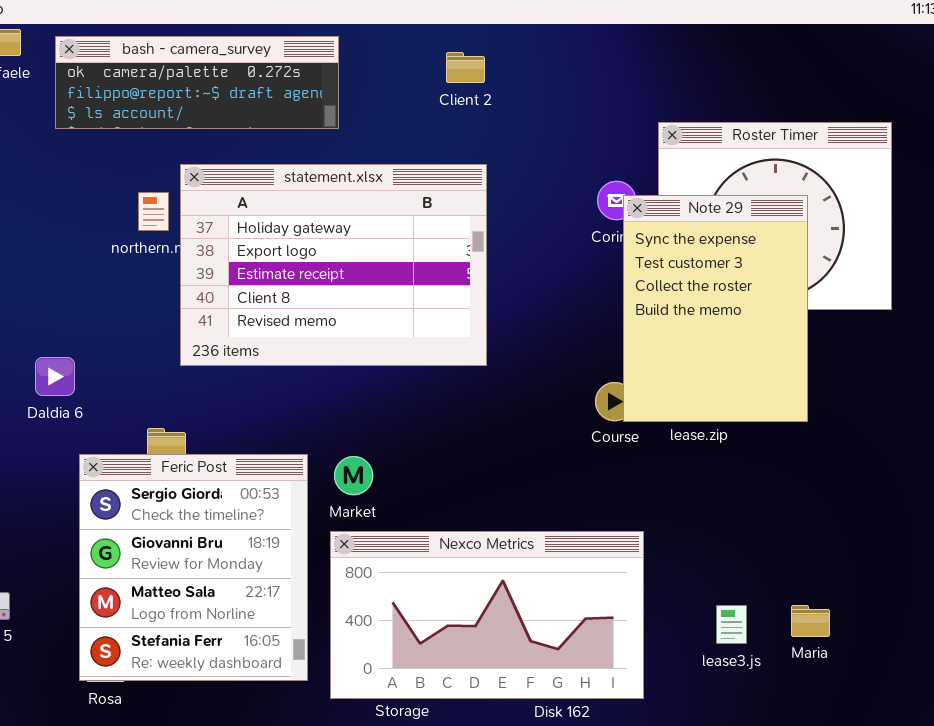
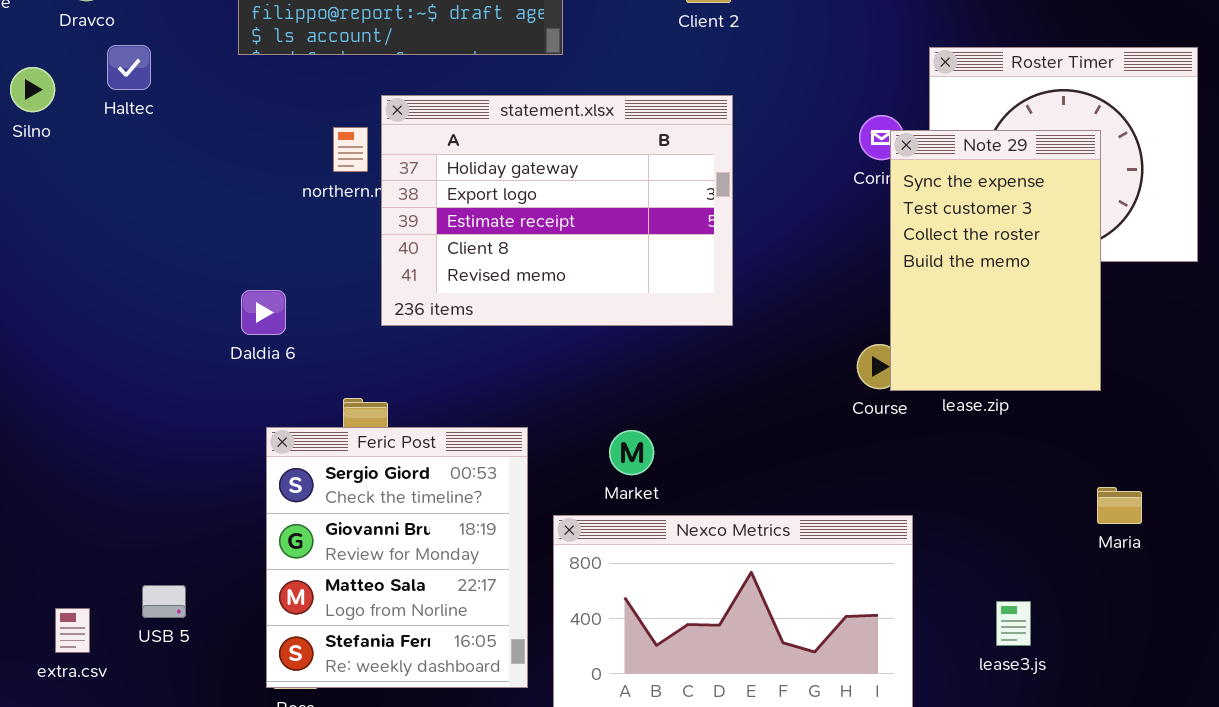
Daldia 6: [35,357,75,396] -> [241,290,286,335], moved
Market: [334,456,373,495] -> [609,430,654,475], moved
Maria: [791,605,830,637] -> [1097,487,1142,524], moved

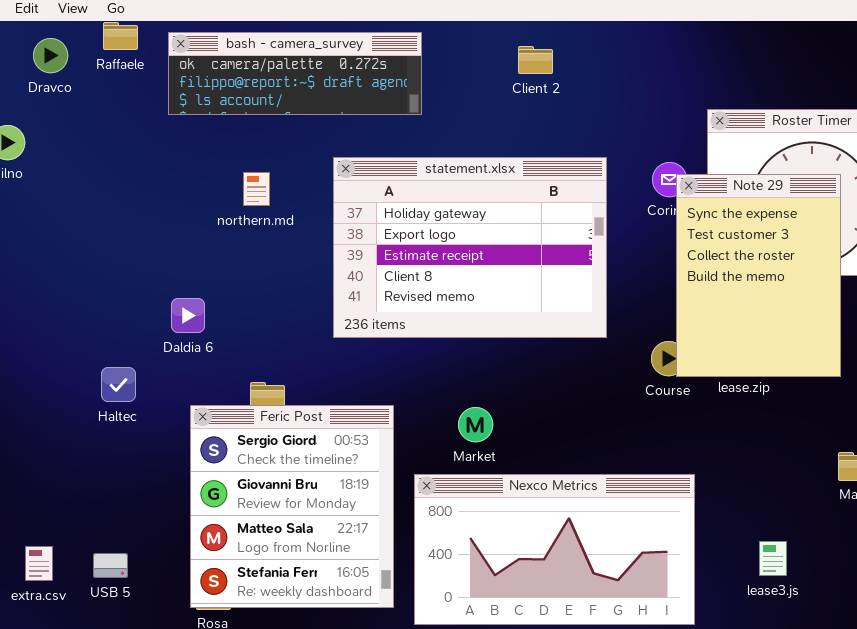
Haltec: [107,45,151,90] -> [101,367,136,402], moved
statement.xlsx: [381,95,733,326] -> [333,157,607,338], moved
USB 5: [142,585,186,618] -> [93,553,128,578], moved

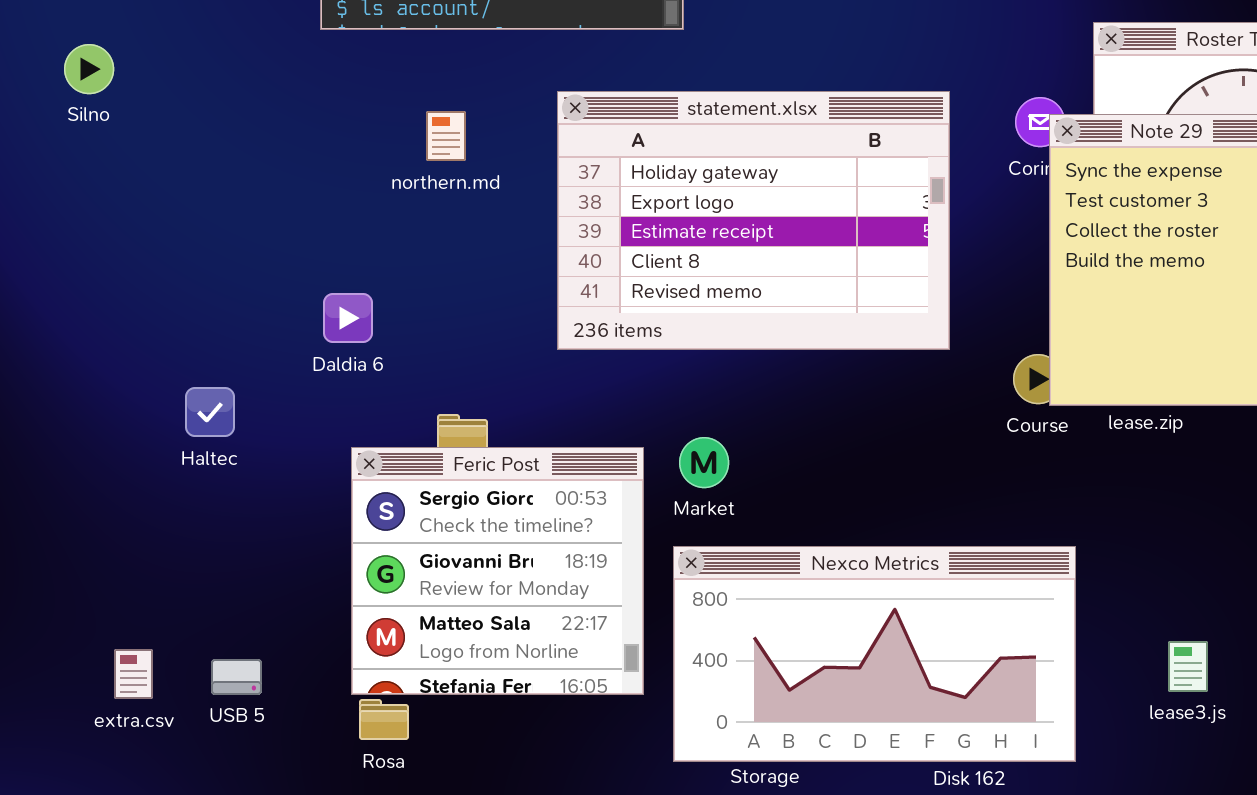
Haltec: [101,367,136,402] -> [185,387,235,437], moved
Feric Post: [190,405,394,608] -> [351,447,644,695], resized
Market: [458,407,493,442] -> [679,437,729,488], moved

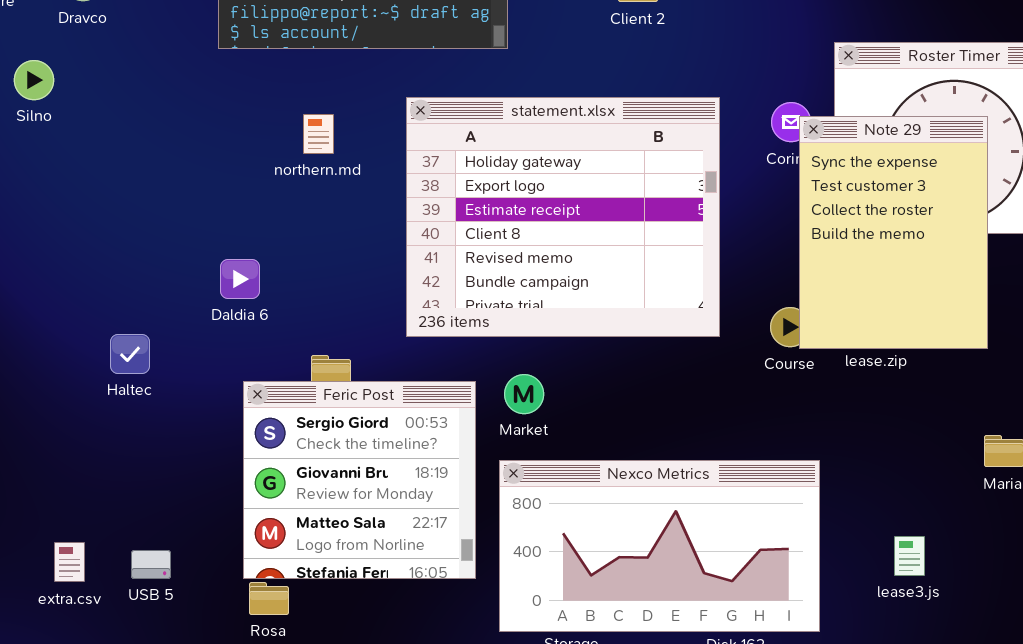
statement.xlsx: [557,91,950,350] -> [406,97,720,337], resized

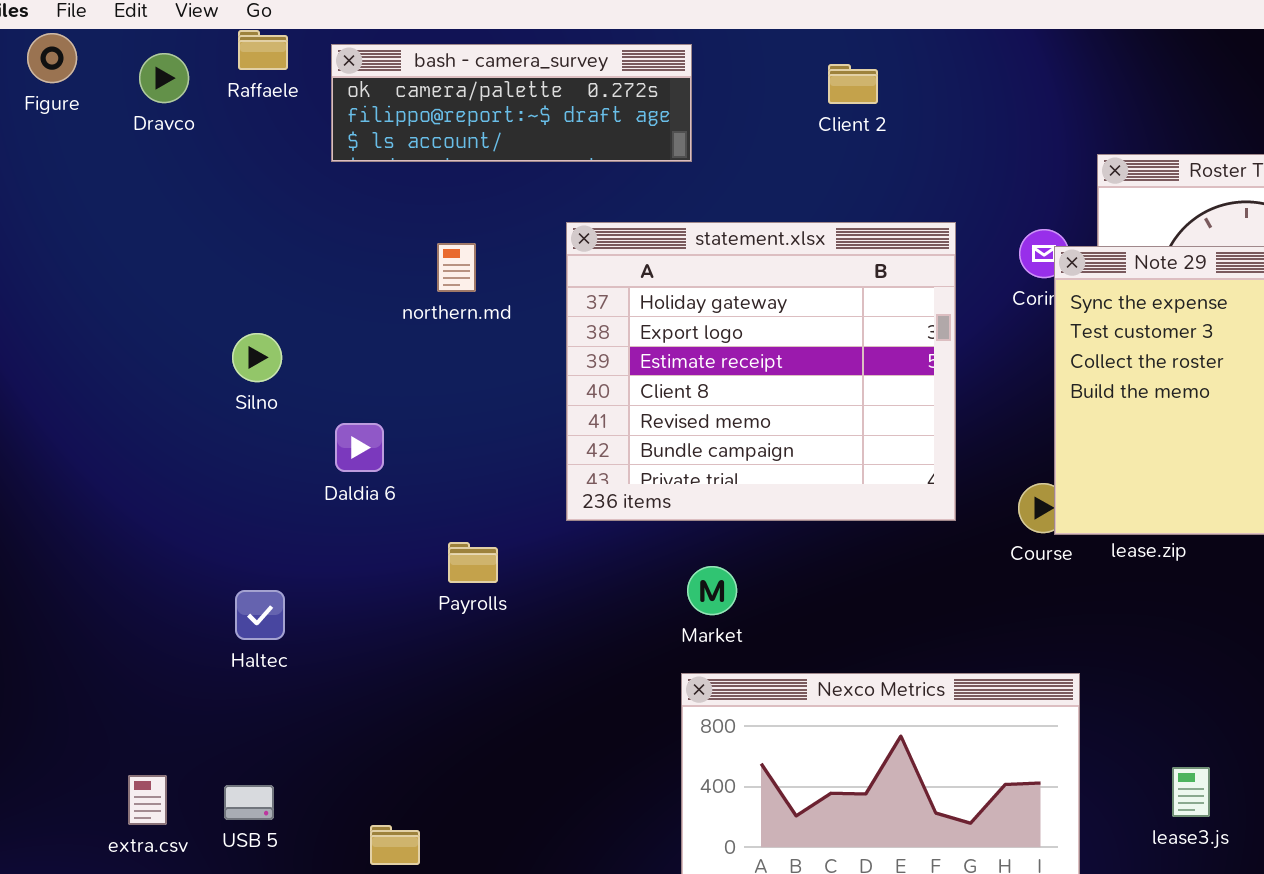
Silno: [14,60,54,100] -> [232,333,282,382], moved
Haltec: [110,334,150,374] -> [235,590,285,640], moved
Feric Post: [243,381,476,579] -> none, closed

